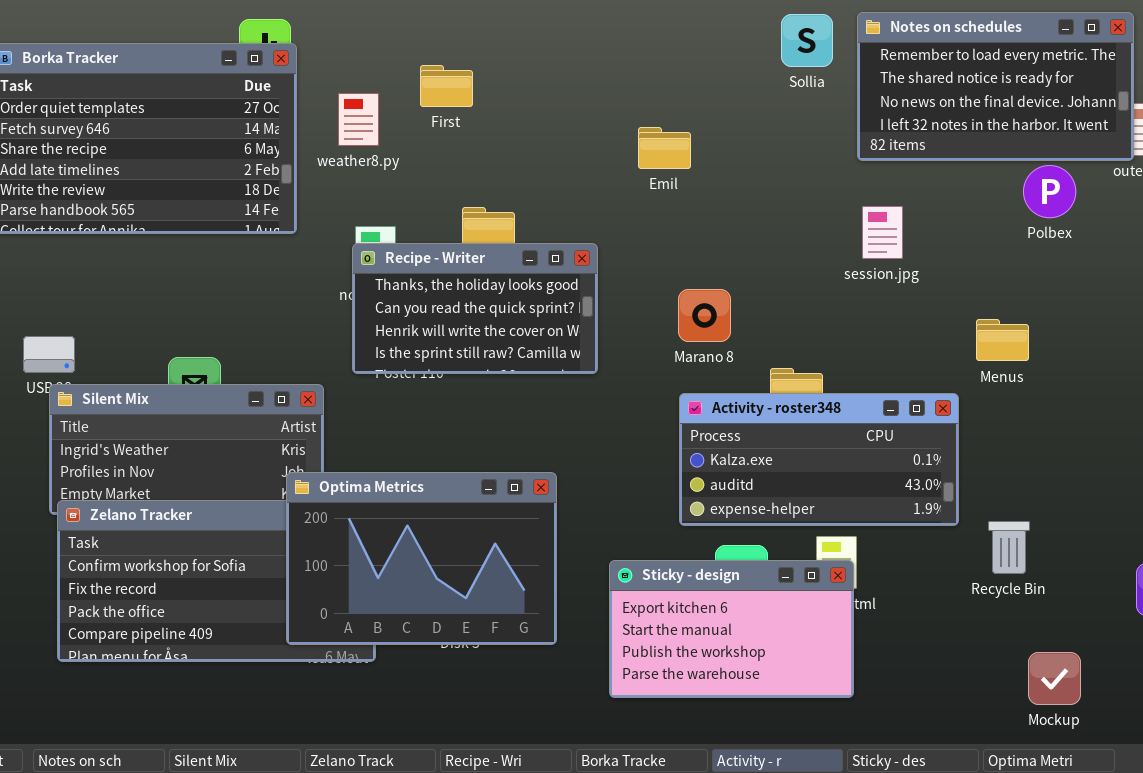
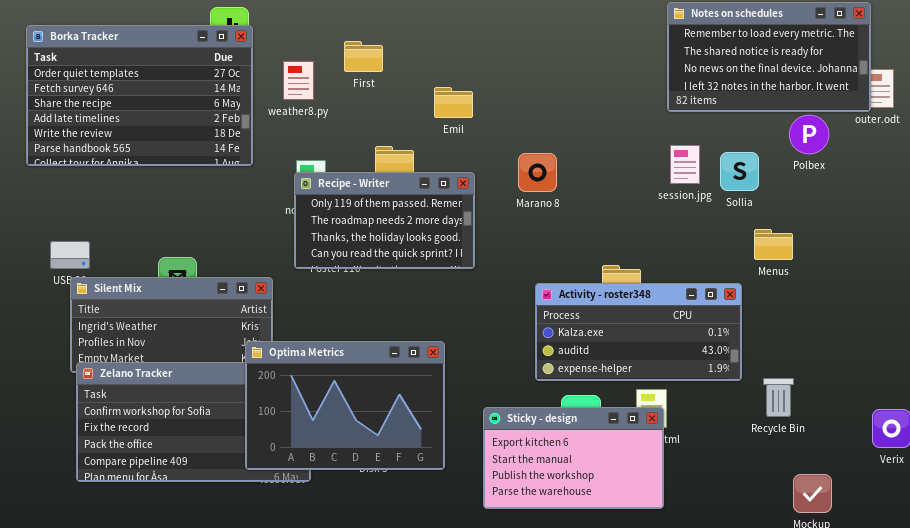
Sollia: [781,14,833,67] -> [720,152,759,191], moved
Emil: [638,127,691,169] -> [434,87,473,118], moved
Recipe - Writer: [352,243,598,374] -> [294,172,475,269], scrolled up 2 rows
Marano 8: [678,289,731,342] -> [518,153,557,192], moved

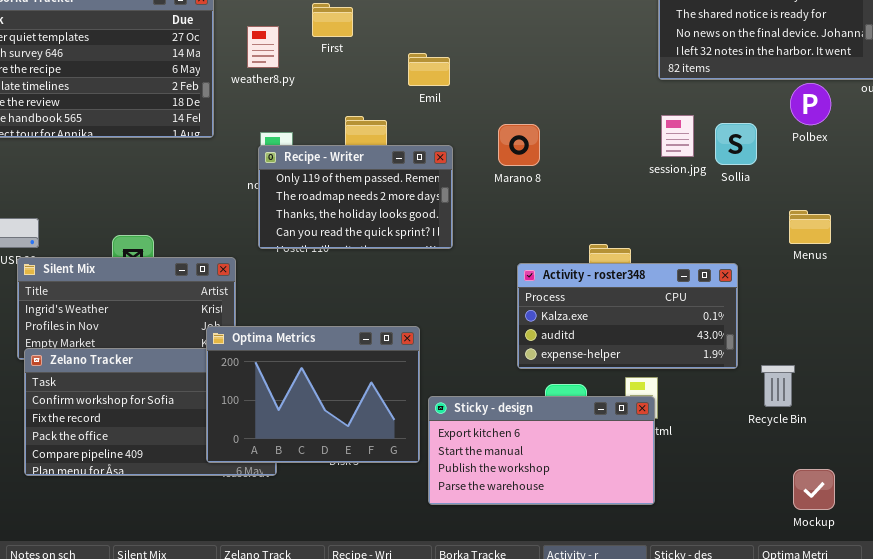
Menus: [754,229,793,260] -> [789,210,831,244], moved
Sticky - design: [483,407,664,509] -> [428,396,655,505], resized

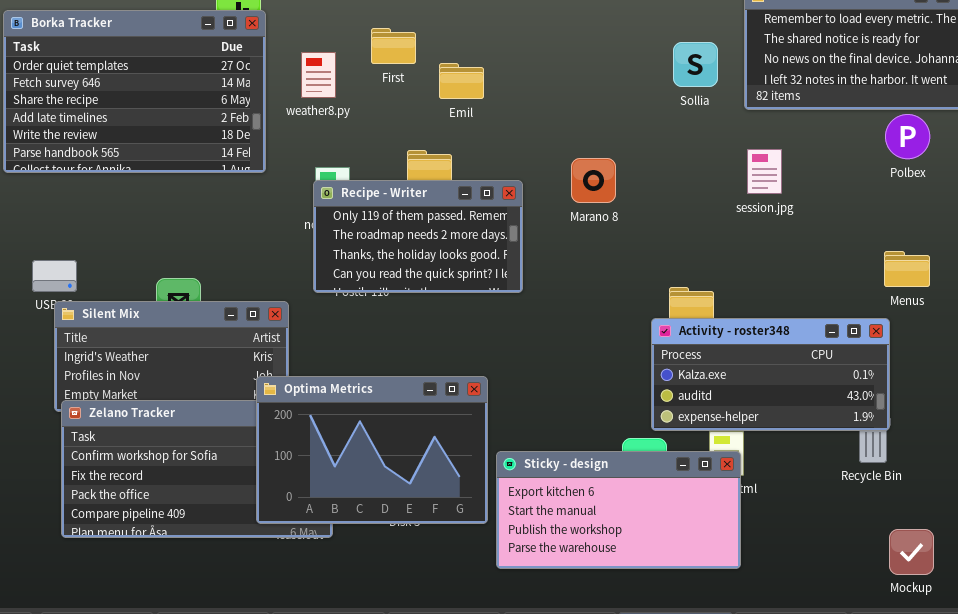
Emil: [408,53,450,86] -> [439,63,484,99], moved
Sollia: [715,123,757,165] -> [673,42,718,87], moved
Activity - roster348: [517,263,738,369] -> [651,318,890,431], moved

